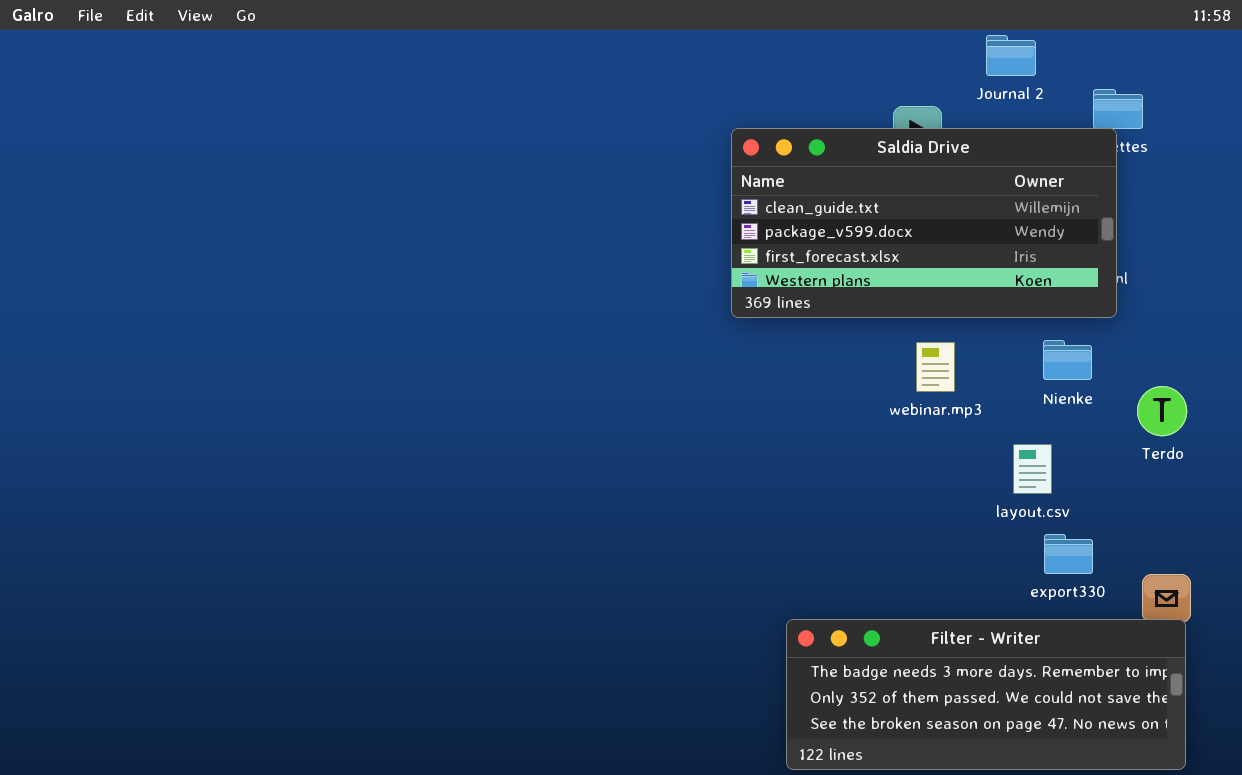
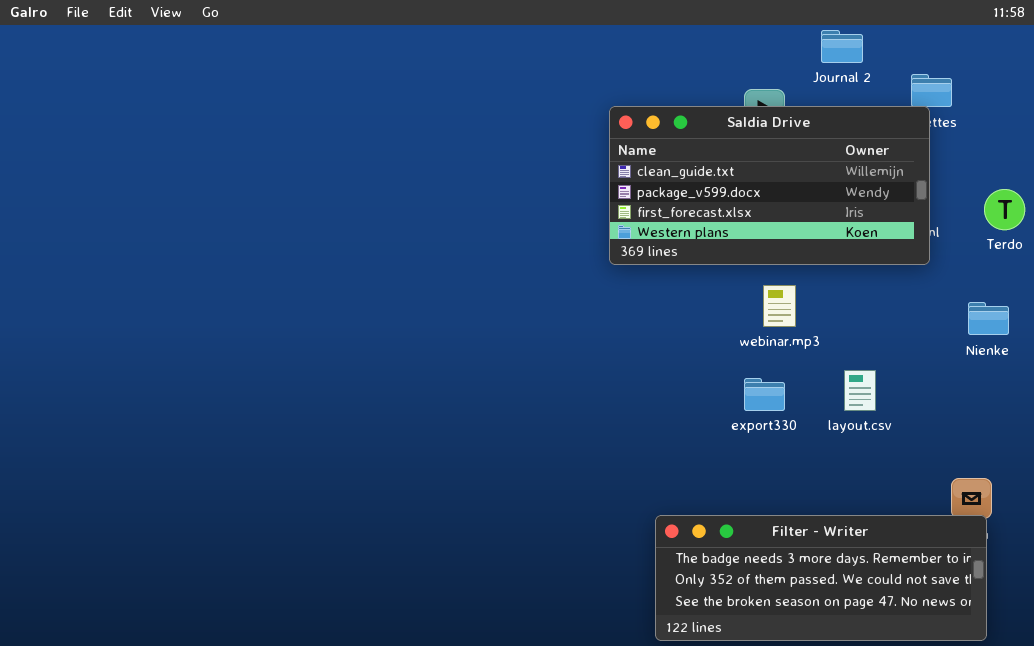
Nienke: [1043,340,1092,380] -> [968,302,1009,335], moved
Terdo: [1137,386,1187,436] -> [984,189,1025,230], moved
export330: [1044,534,1093,574] -> [744,378,785,411], moved

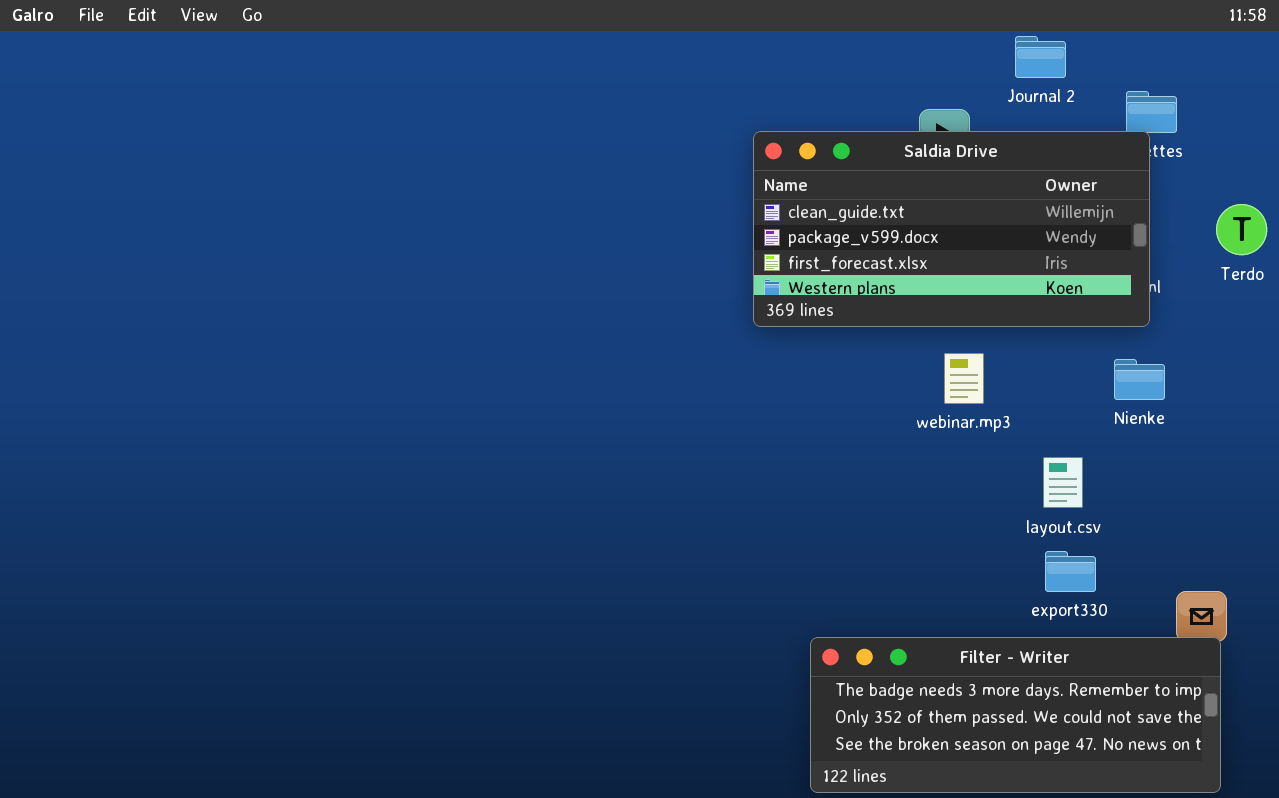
Terdo: [984,189,1025,230] -> [1216,204,1267,255], moved
Nienke: [968,302,1009,335] -> [1114,359,1165,400], moved
export330: [744,378,785,411] -> [1045,551,1096,592], moved

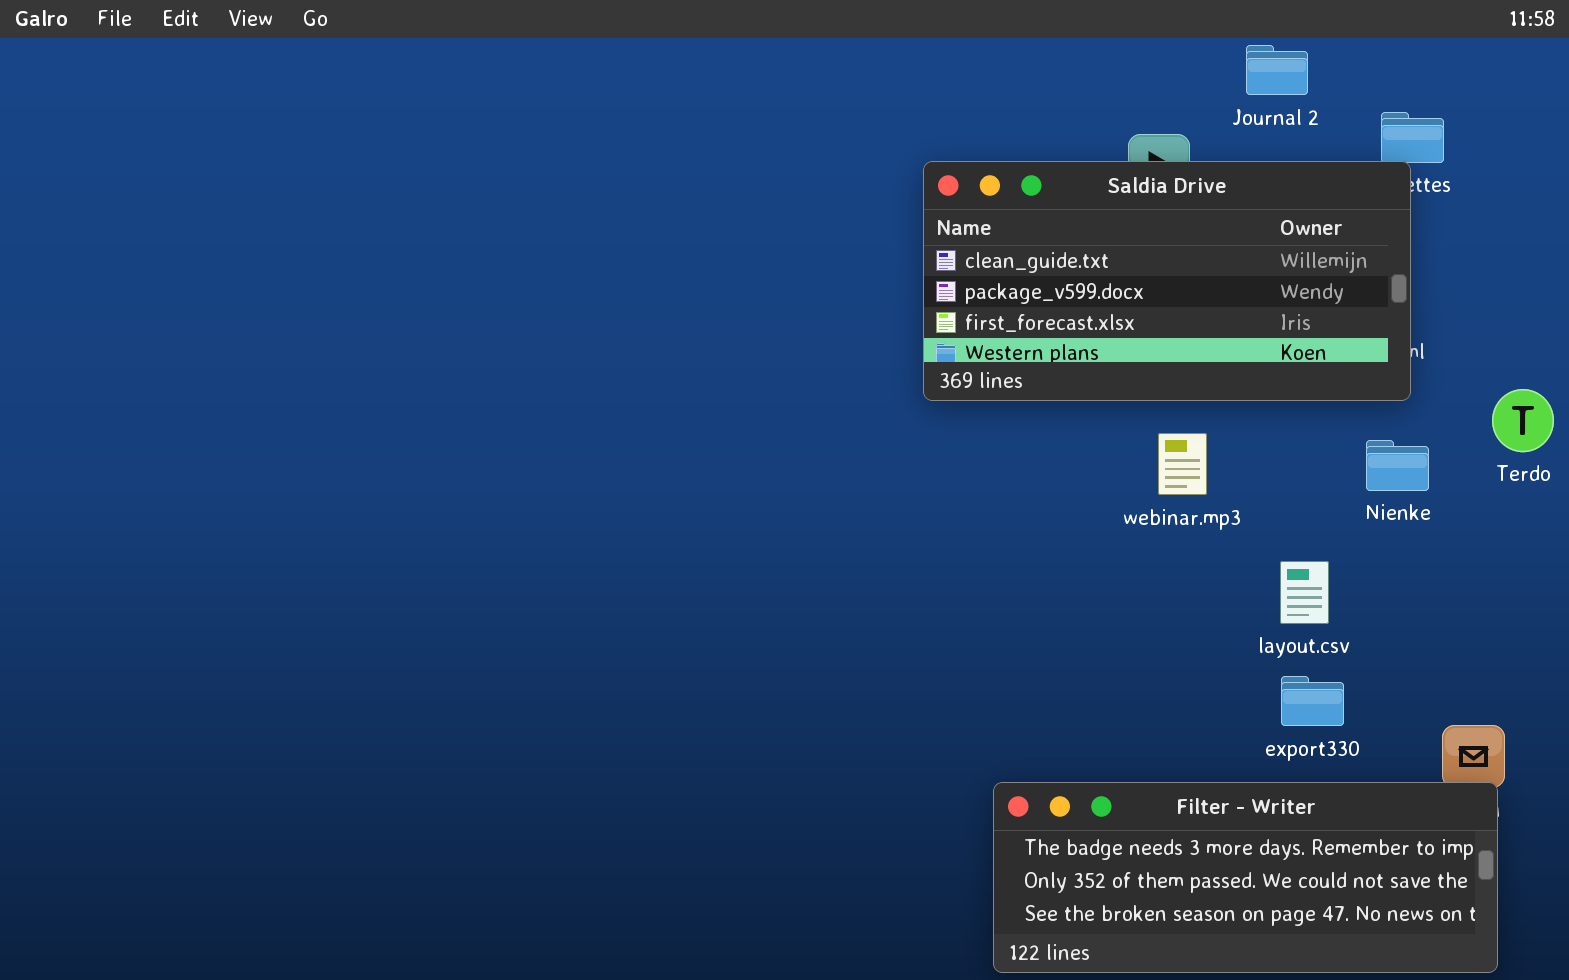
Terdo: [1216,204,1267,255] -> [1492,389,1554,452], moved

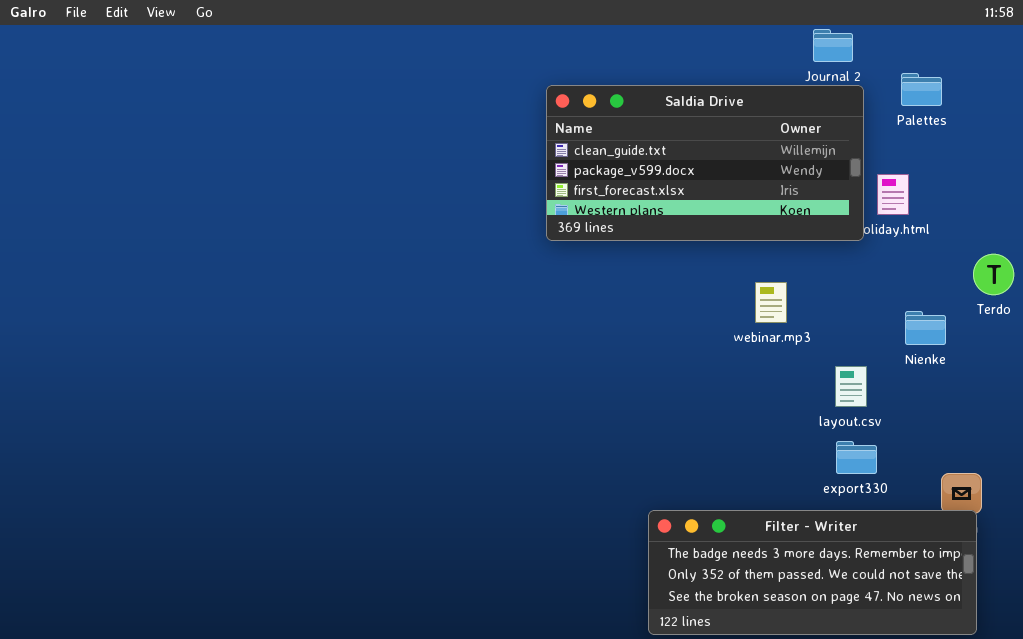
Saldia Drive: [923,161,1411,401] -> [546,85,864,241], moved
Nienke: [1366,440,1429,491] -> [905,311,946,345], moved

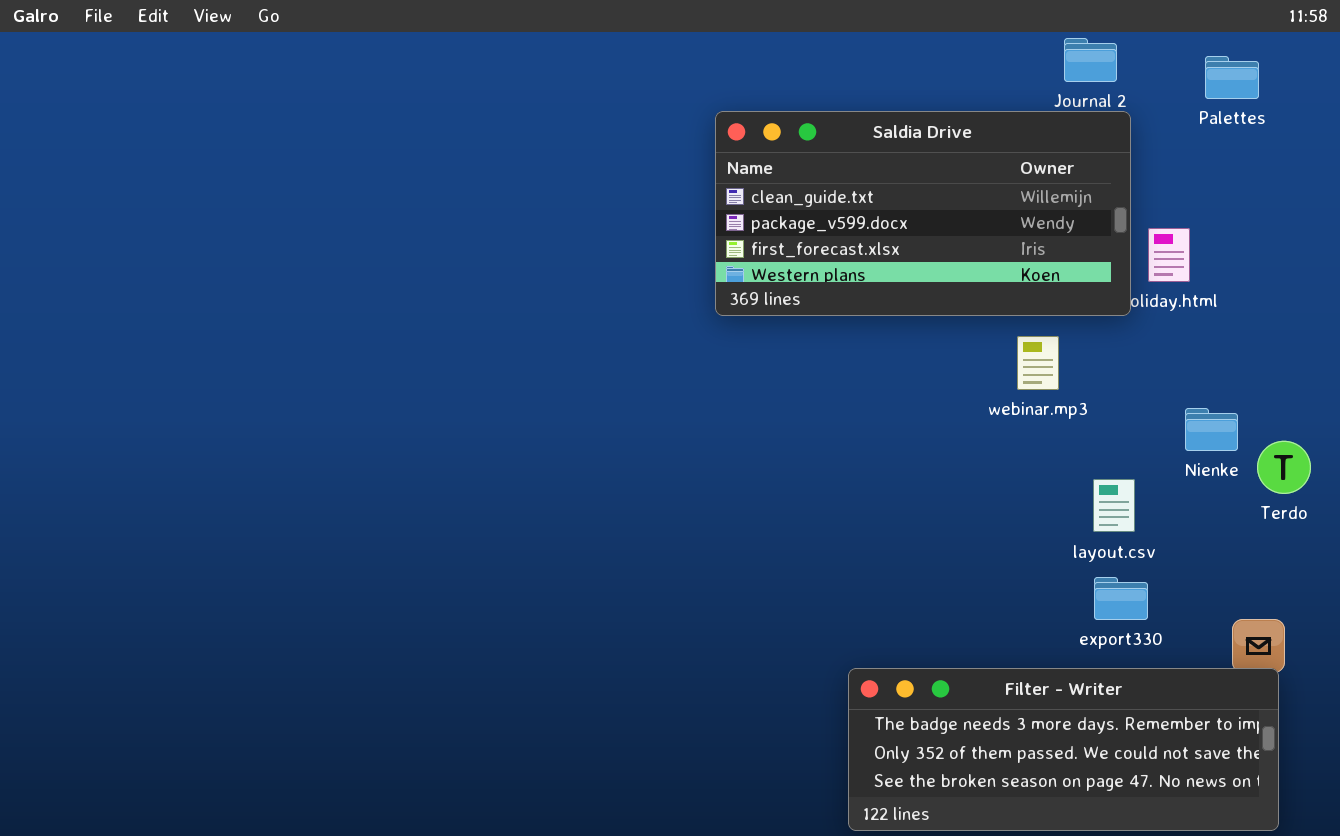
Palettes: [901,73,942,106] -> [1205,56,1259,99], moved
Terdo: [973,254,1014,295] -> [1257,441,1311,494], moved
webinar.mp3: [755,282,787,323] -> [1017,336,1059,390], moved

